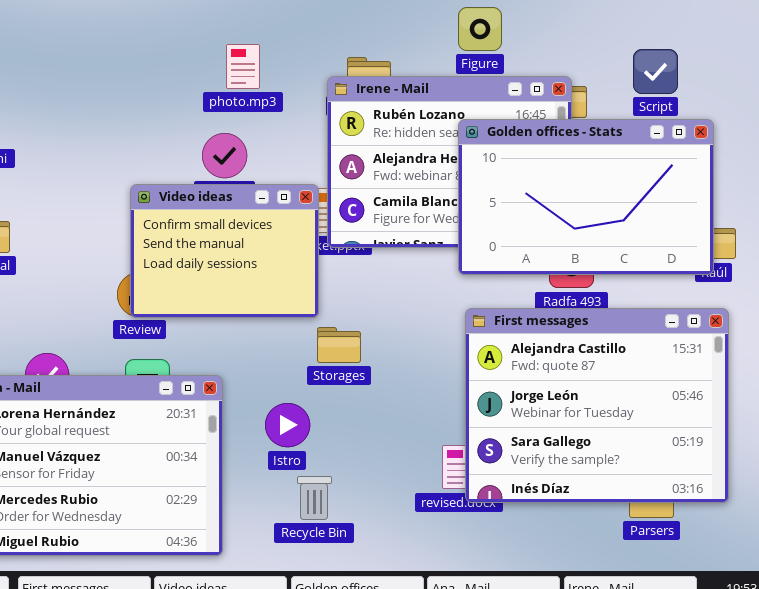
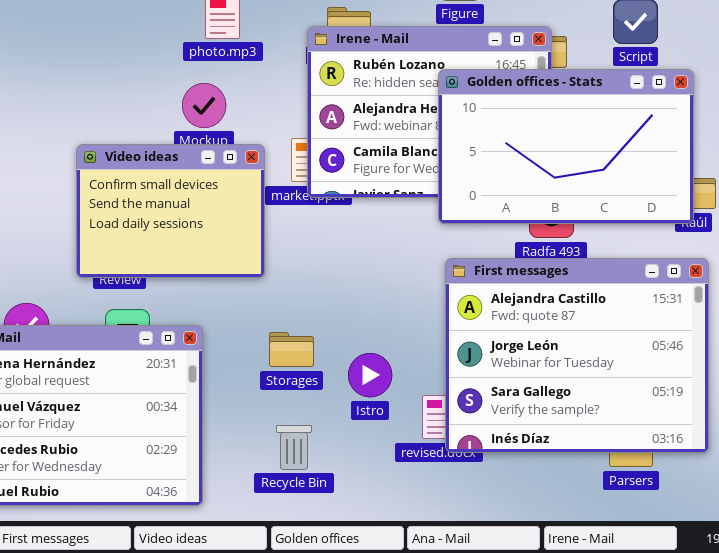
Video ideas: [130,184,319,318] -> [76,144,265,278], moved
Storages: [317,327,361,363] -> [269,332,314,367], moved
Istro: [265,403,310,447] -> [348,353,392,397], moved

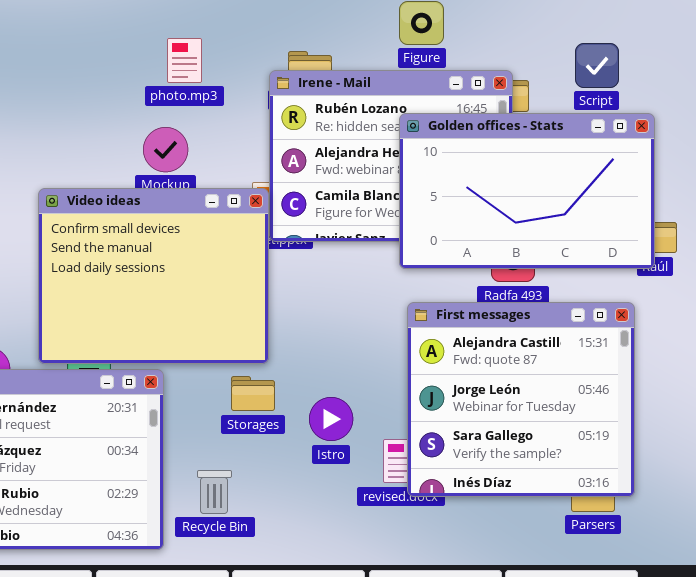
Video ideas: [76,144,265,278] -> [38,188,269,364], resized
First messages: [445,258,709,453] -> [407,302,635,497], resized
Recycle Bin: [276,425,312,470] -> [197,470,232,514], moved

